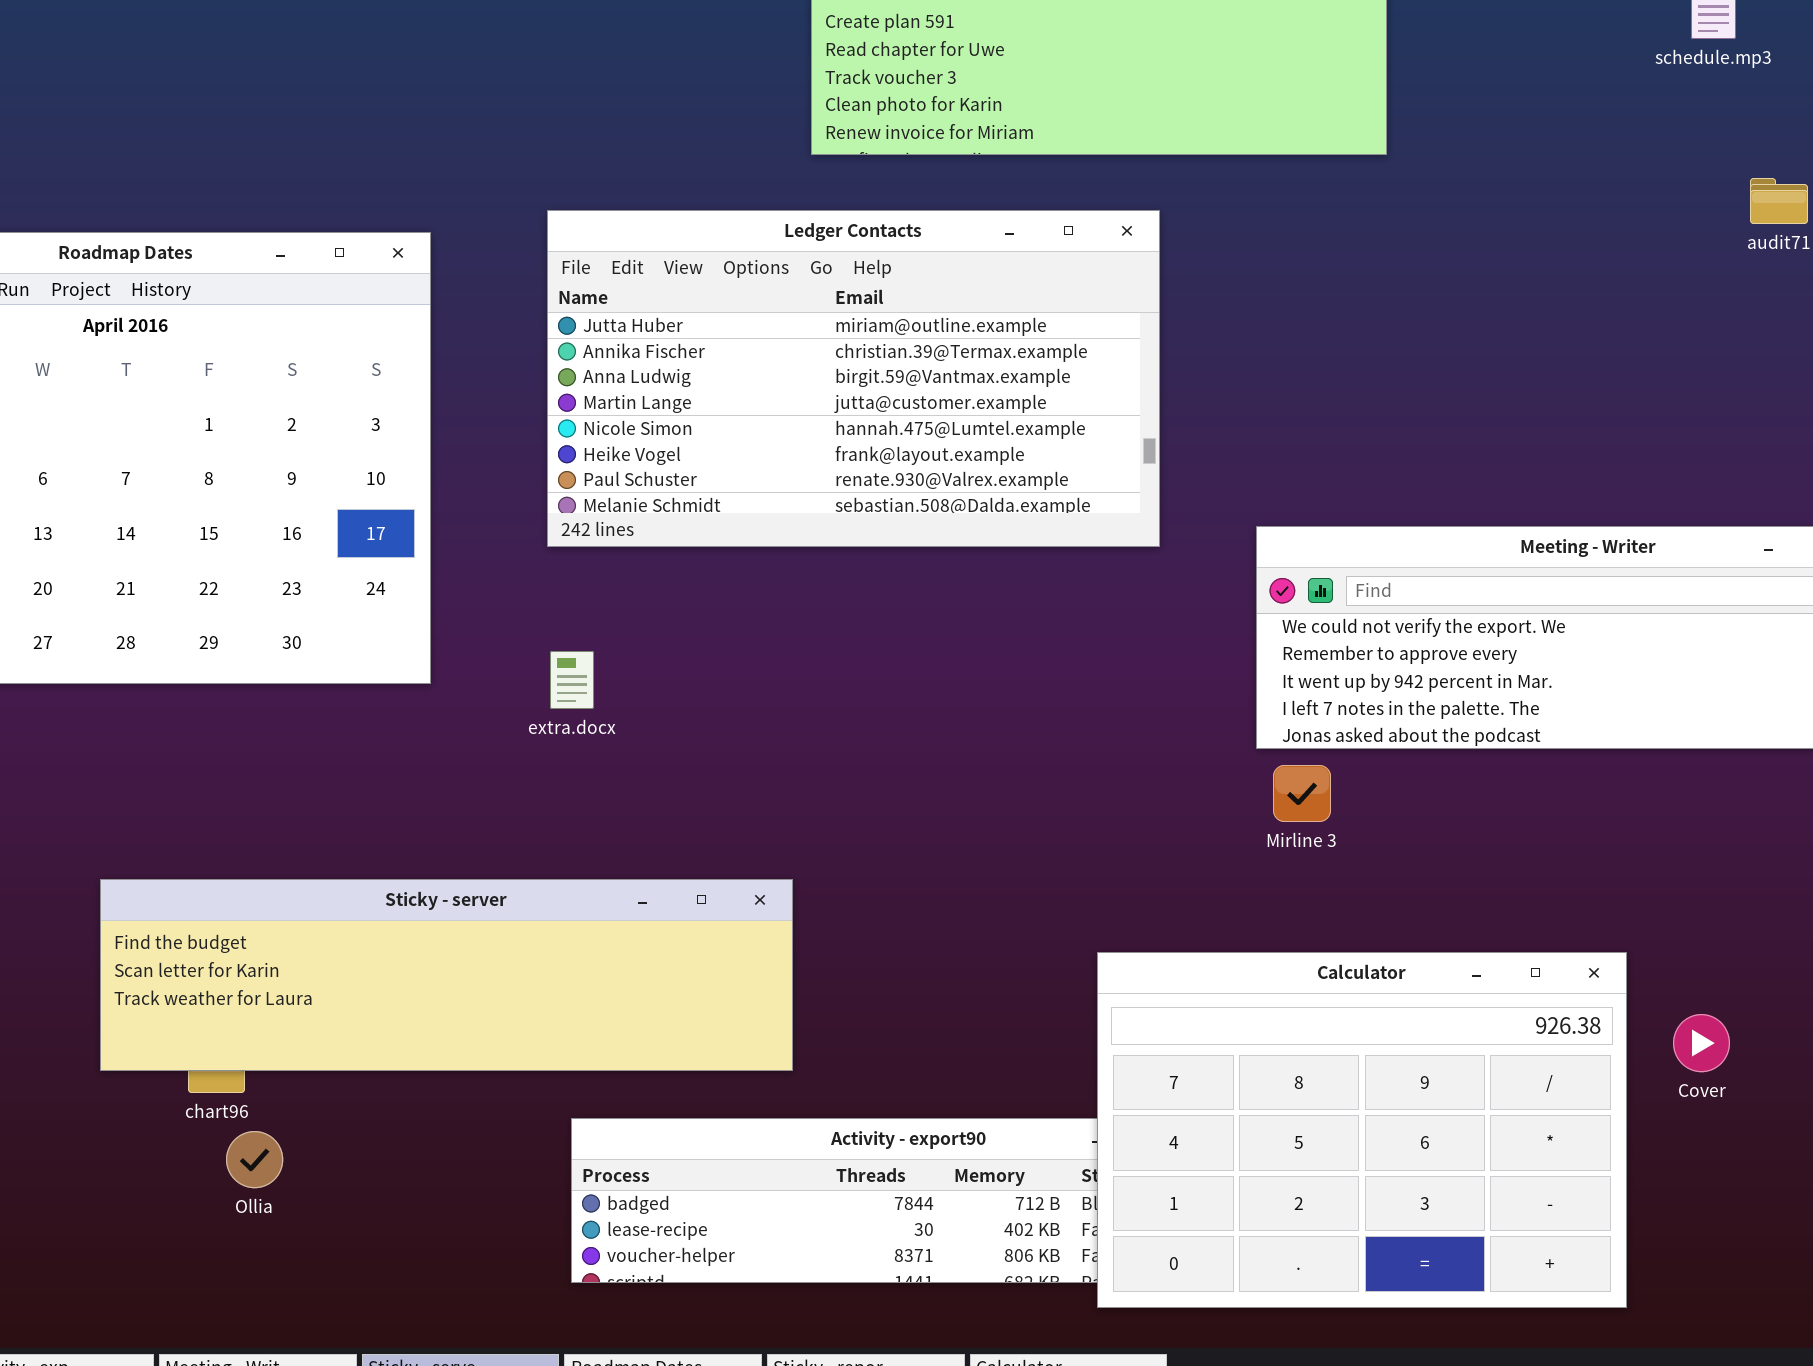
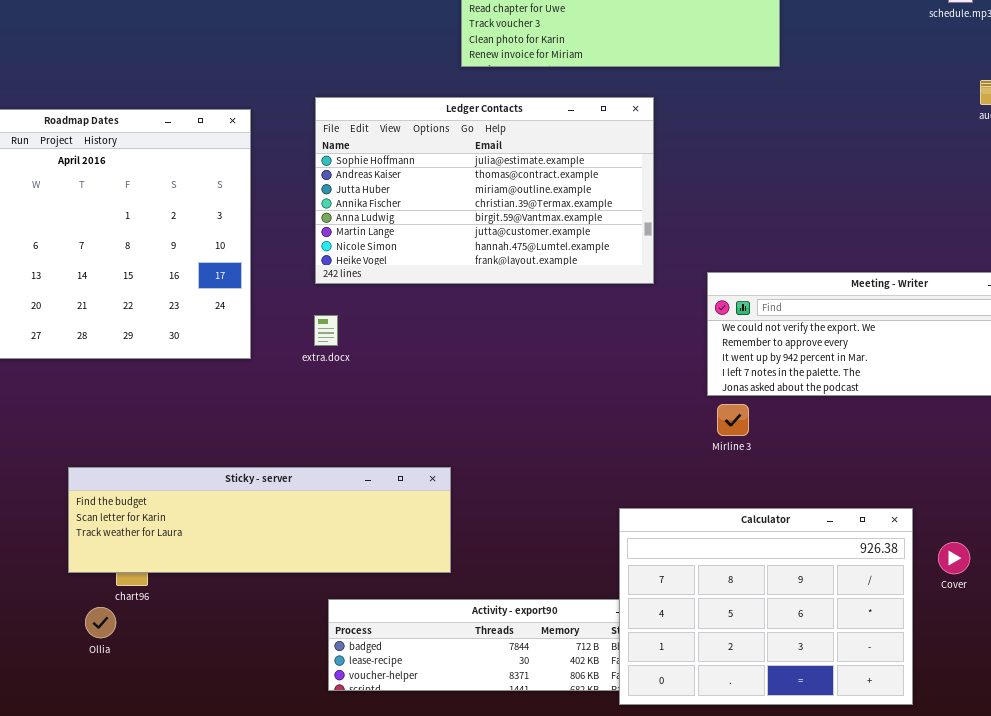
Ledger Contacts: [547,210,1160,547] -> [315,97,654,284], scrolled up 2 rows
extra.docx: [550,651,594,709] -> [314,315,338,346], moved
Ollia: [226,1131,283,1188] -> [85,607,116,638], moved

